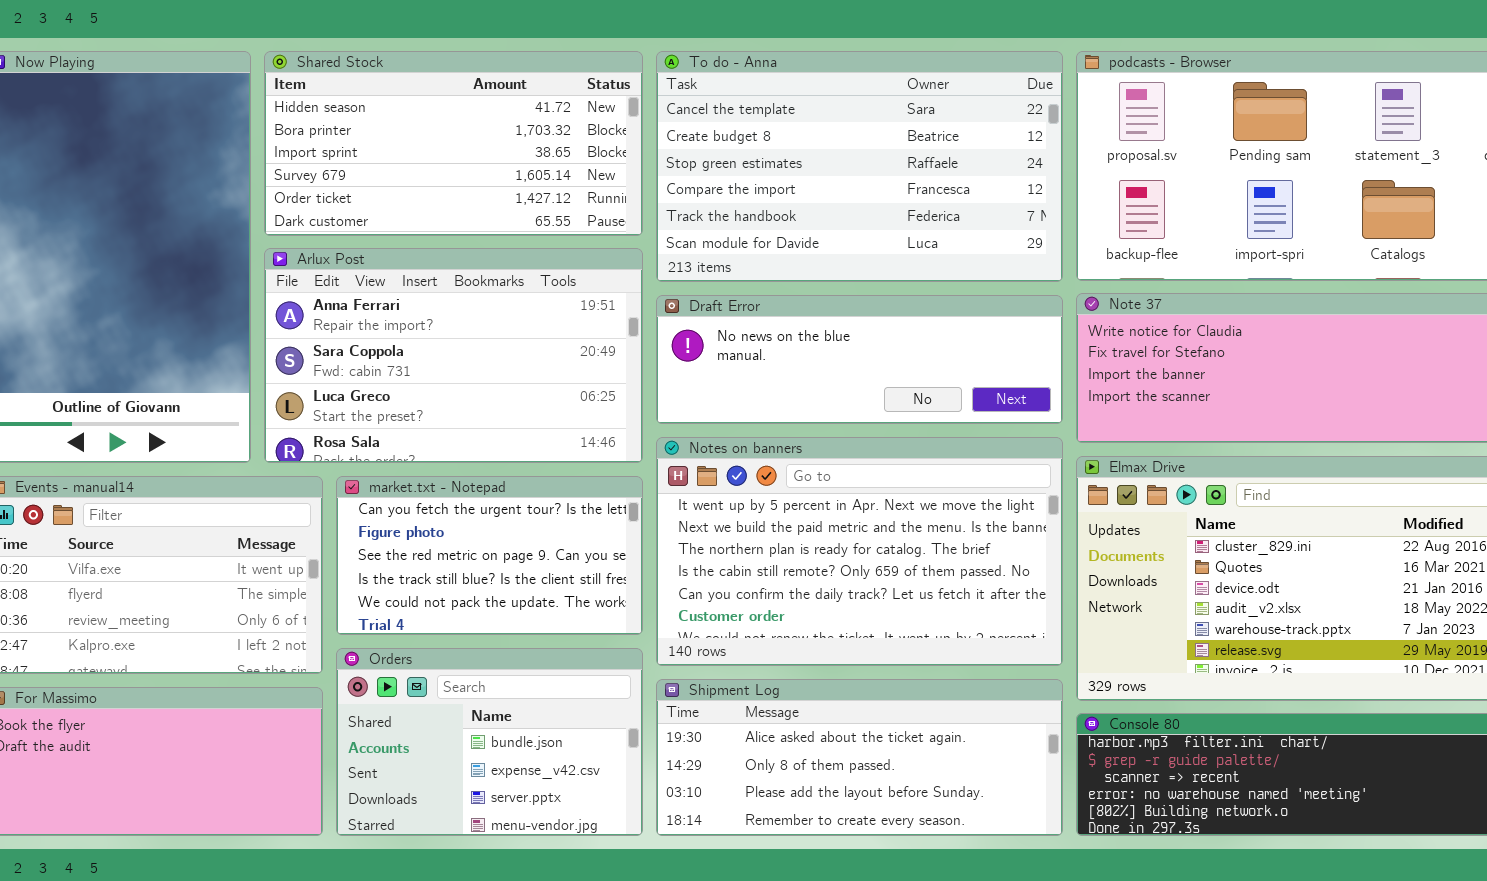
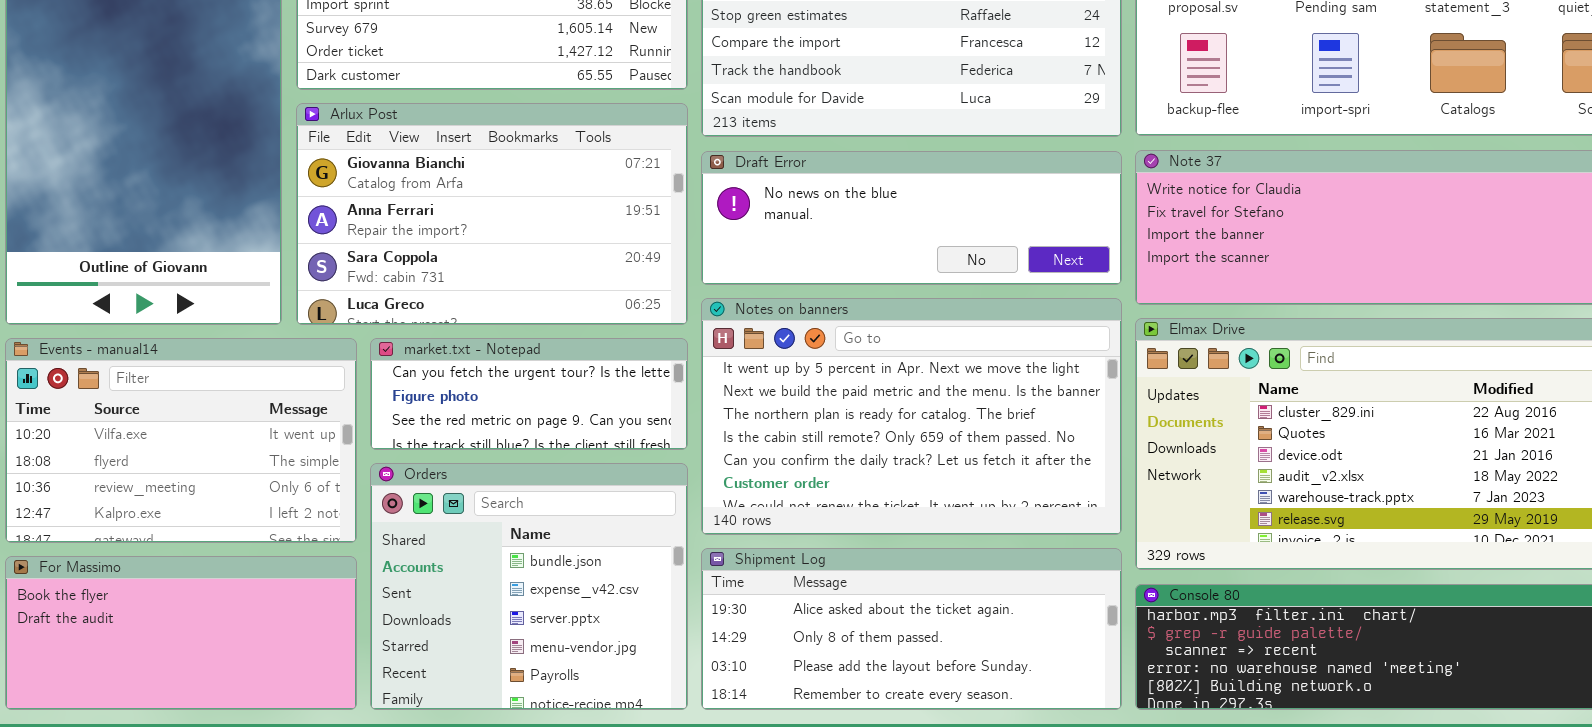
Arlux Post: [264,248,643,463] -> [296,103,688,325], scrolled up 1 row
market.txt - Notepad: [336,476,643,635] -> [370,338,688,450], resized
Orders: [336,648,643,836] -> [370,463,688,710], resized

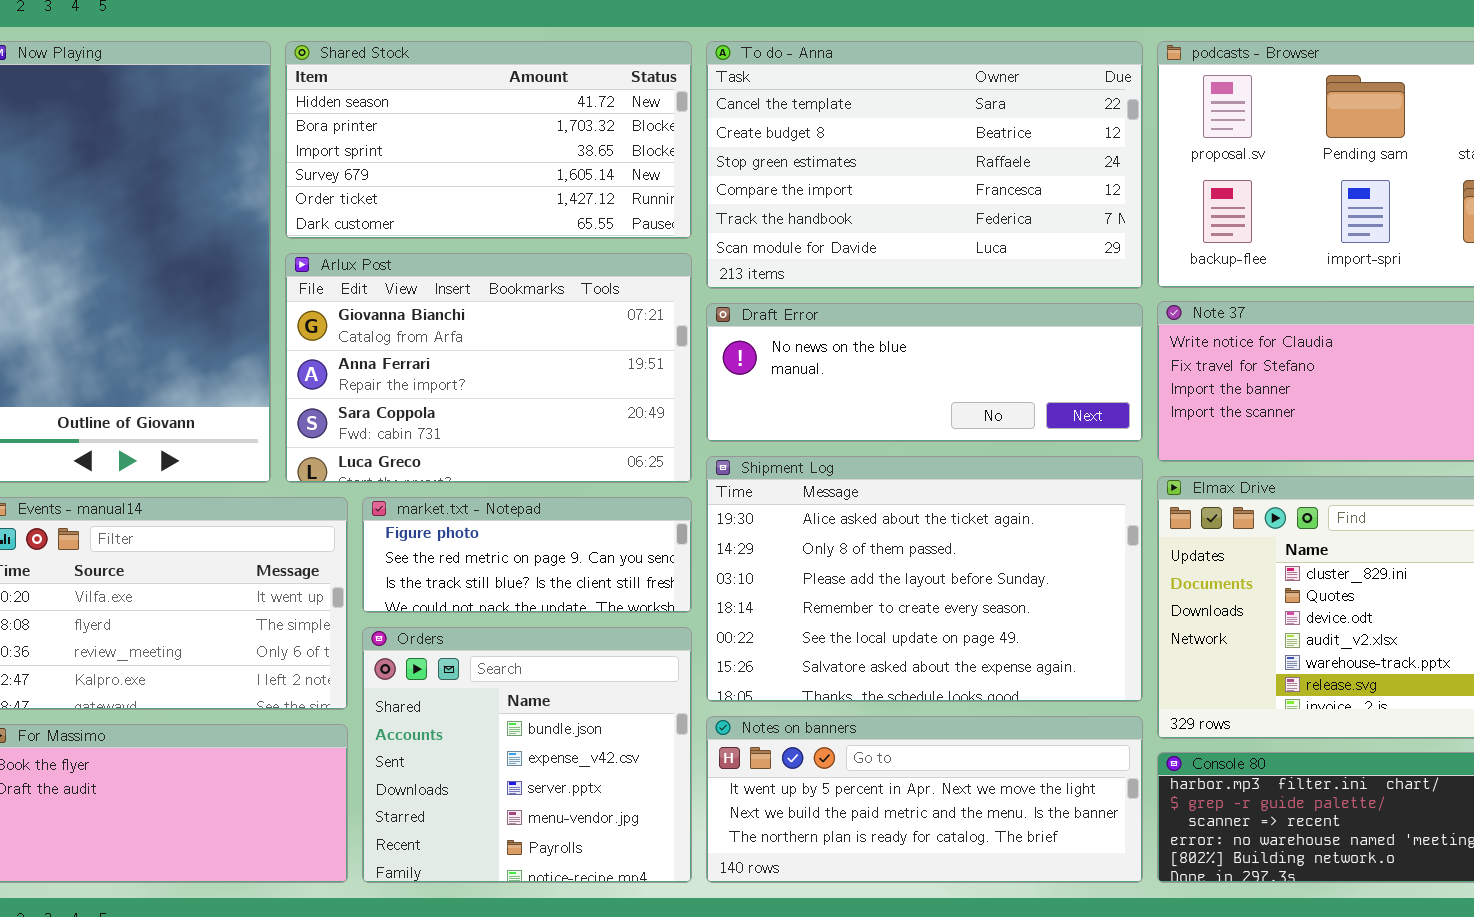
Notes on banners: [701,298,1122,535] -> [706,716,1143,883], moved, resized
market.txt - Notepad: [370,338,688,450] -> [362,497,692,613], scrolled down 1 row
Shipment Log: [701,548,1122,710] -> [706,456,1143,702], moved, resized

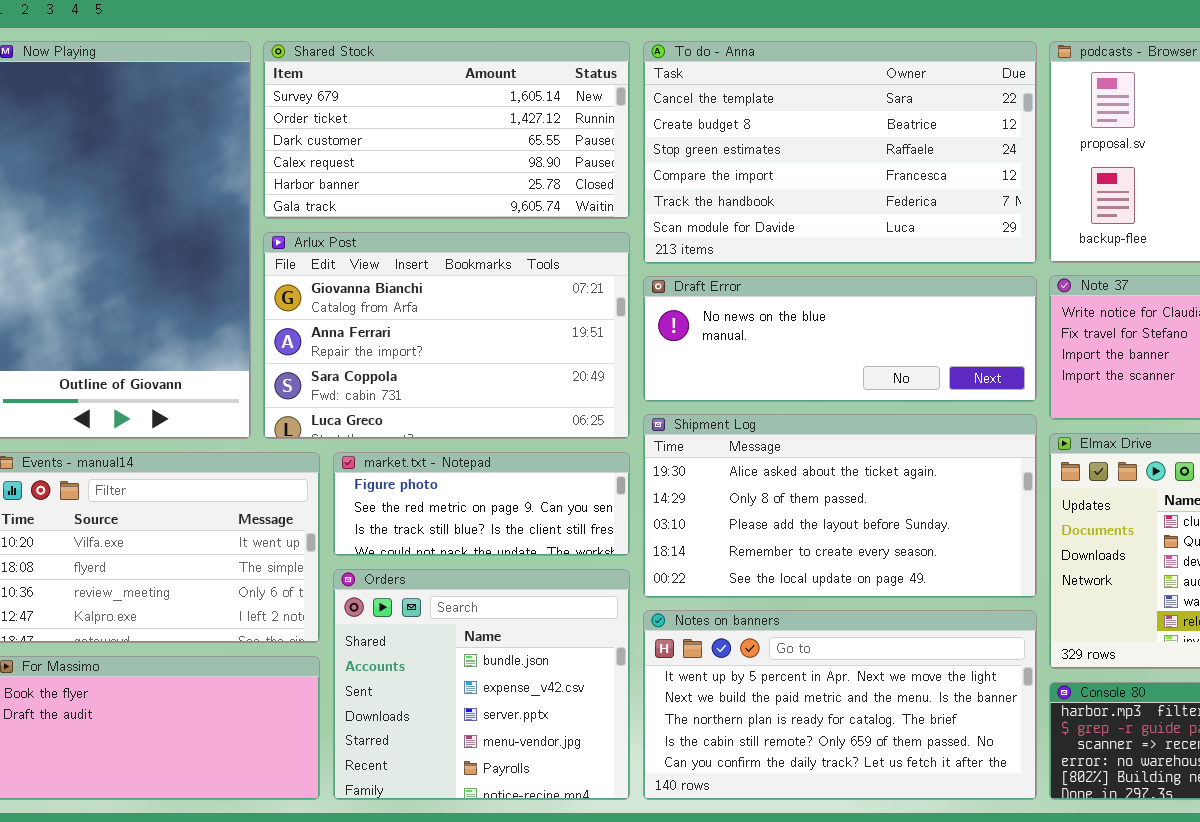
Shared Stock: [285,41,692,239] -> [263,41,630,219], scrolled down 3 rows
Shipment Log: [706,456,1143,702] -> [643,414,1037,598], resized
Notes on banners: [706,716,1143,883] -> [643,610,1037,800], resized

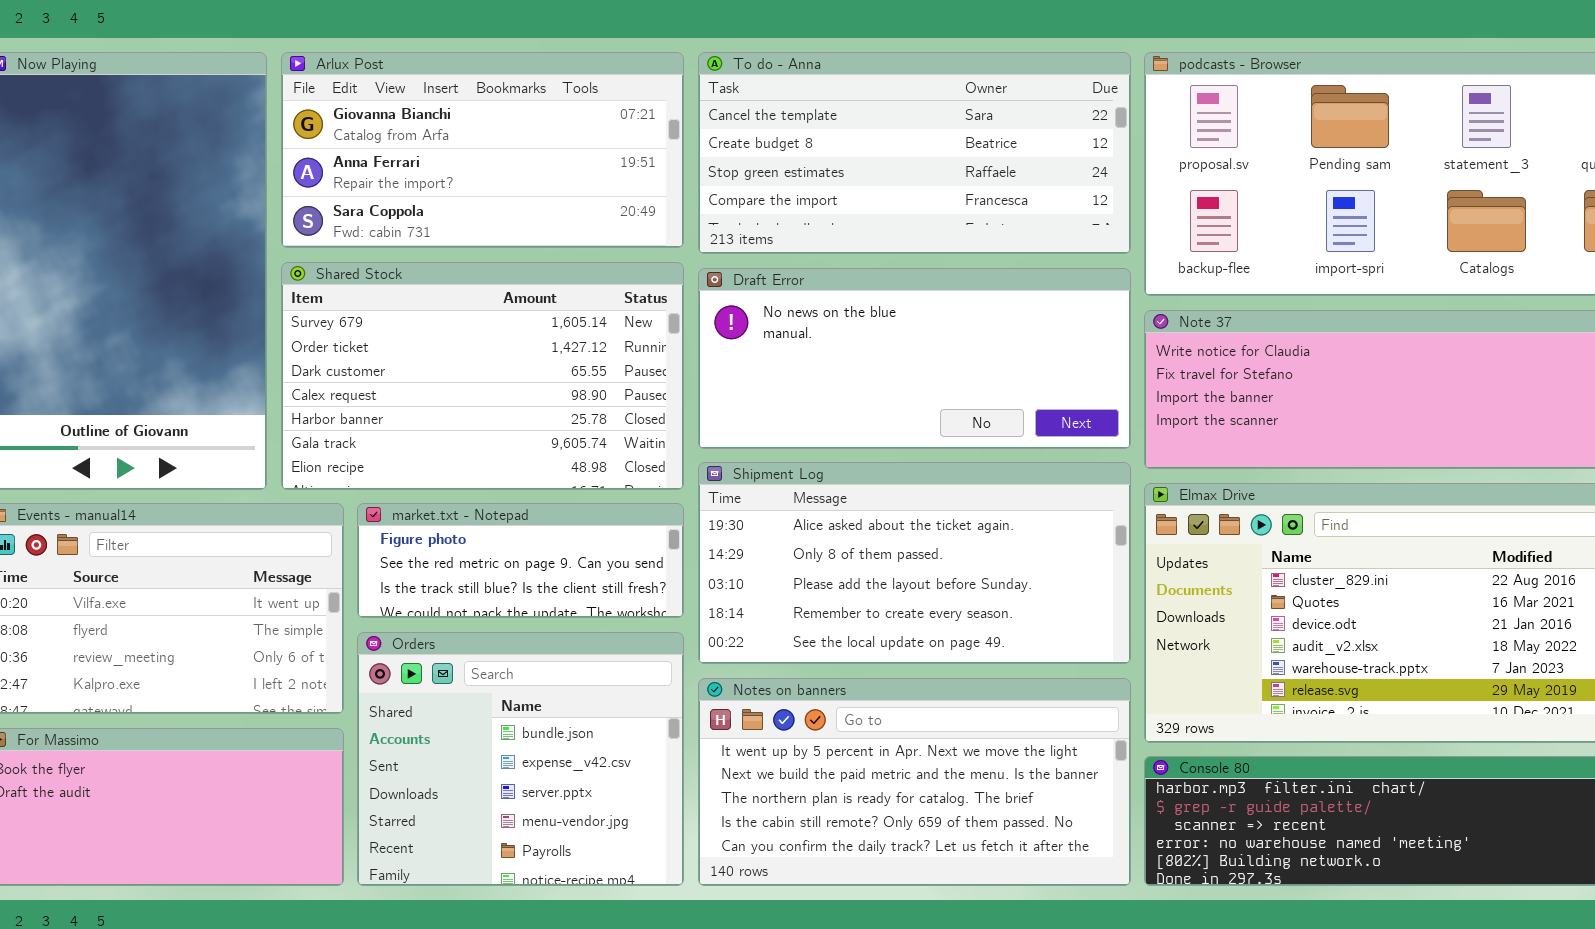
Shared Stock: [263,41,630,219] -> [281,262,684,490], moved, resized
To do - Anna: [643,41,1037,264] -> [698,52,1131,254], resized
Arlux Post: [263,232,630,439] -> [281,52,684,248], moved, resized
Draft Error: [643,276,1037,402] -> [698,268,1131,449], resized

